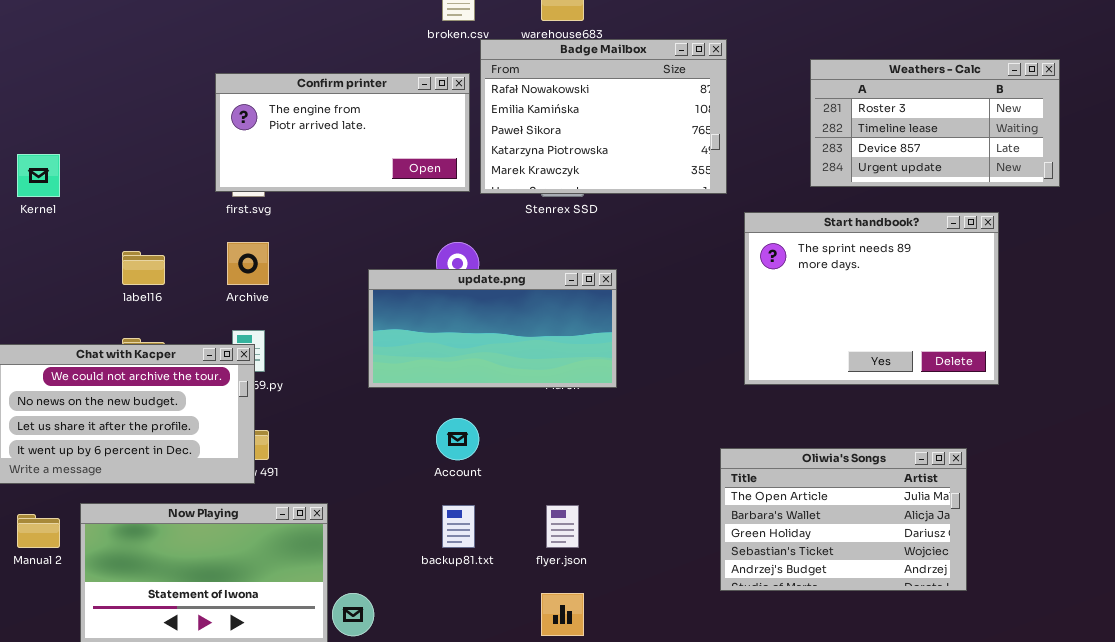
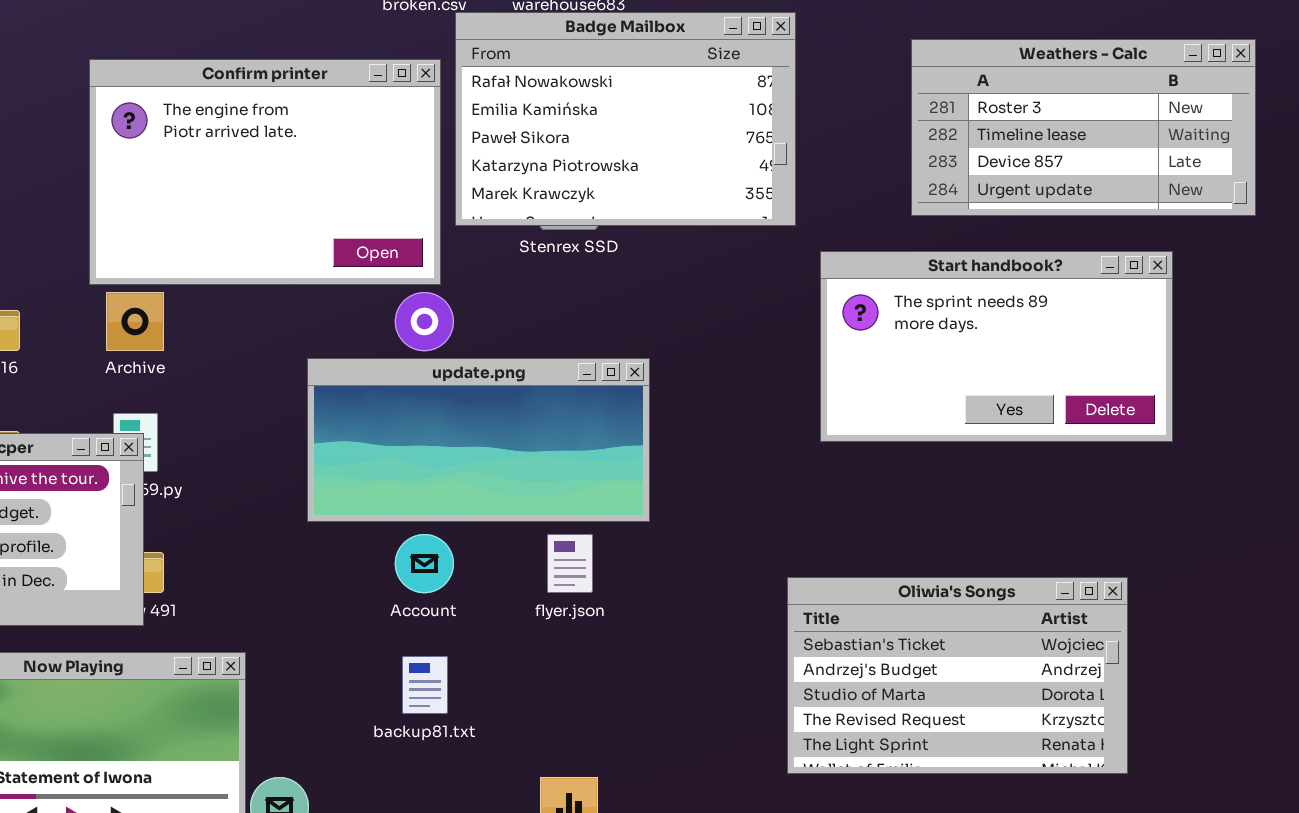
Confirm printer: [215,73,470,192] -> [89,59,441,285], resized
Start handbook?: [744,212,999,385] -> [820,251,1173,442], resized
update.png: [368,269,617,388] -> [307,358,650,522], moved
Oliwia's Songs: [720,448,967,591] -> [787,577,1128,774], scrolled down 3 rows
flyer.json: [546,505,579,548] -> [547,534,593,593], moved

